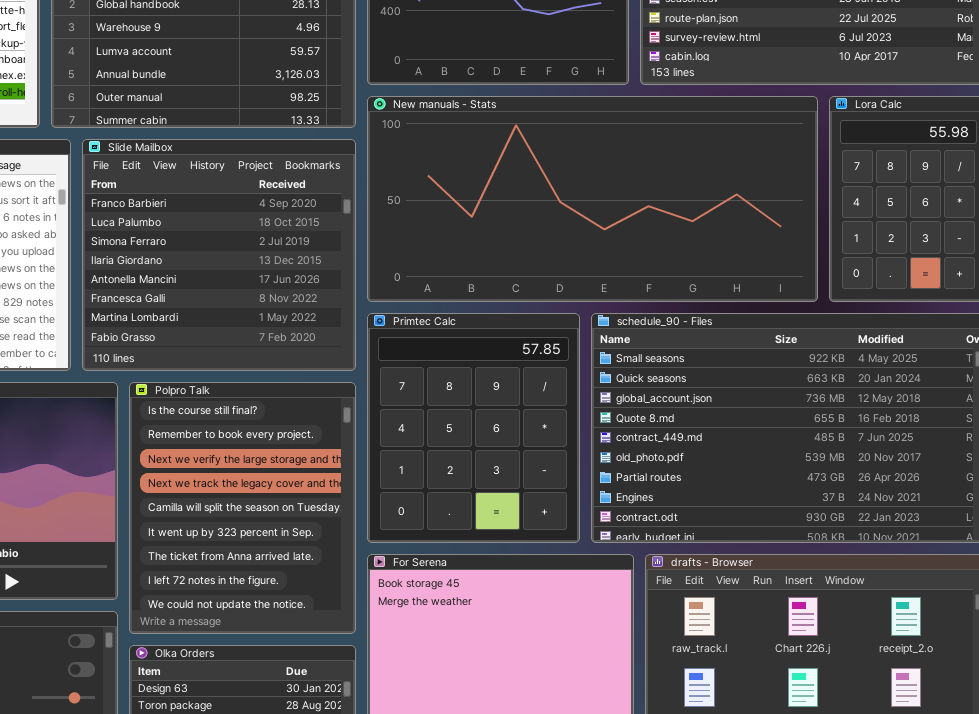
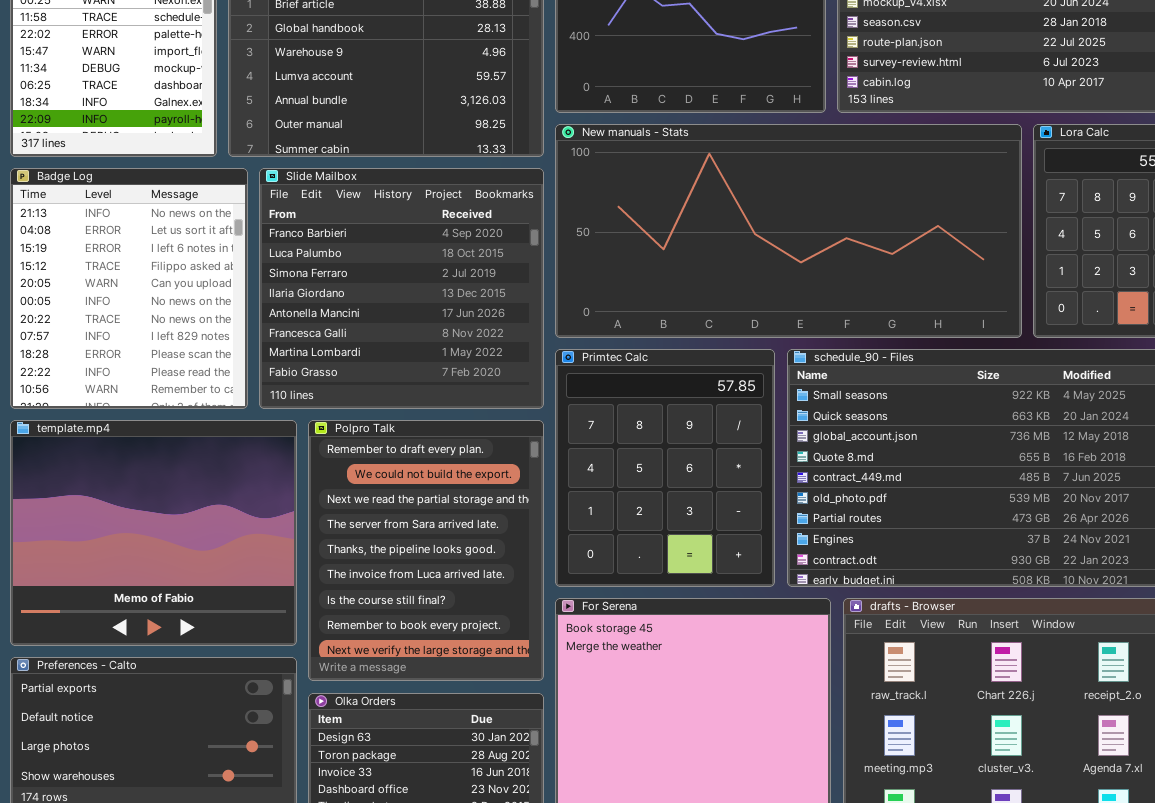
Polpro Talk: [129,382,356,634] -> [308,420,544,681], scrolled up 6 rows

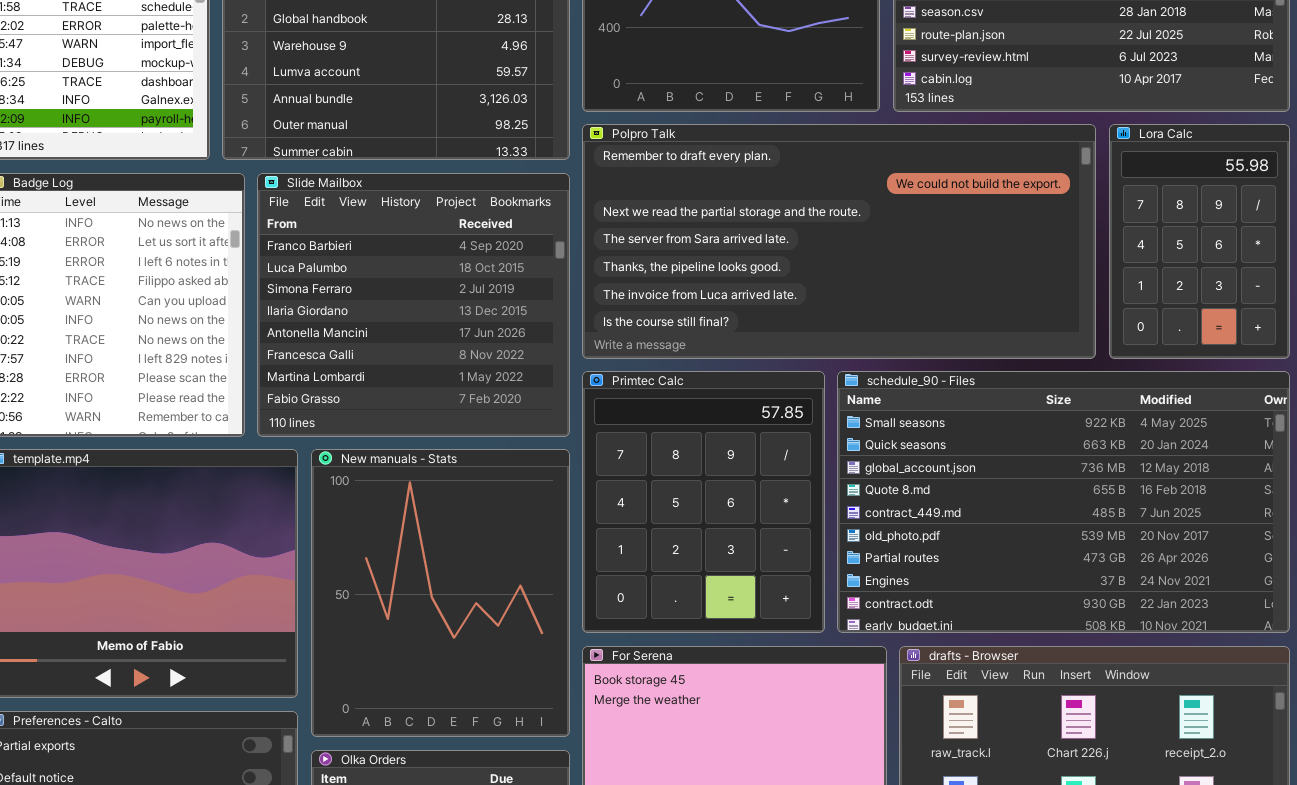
New manuals - Stats: [555,124,1022,338] -> [311,449,570,737], moved, resized
Polpro Talk: [308,420,544,681] -> [582,124,1096,359], moved, resized

